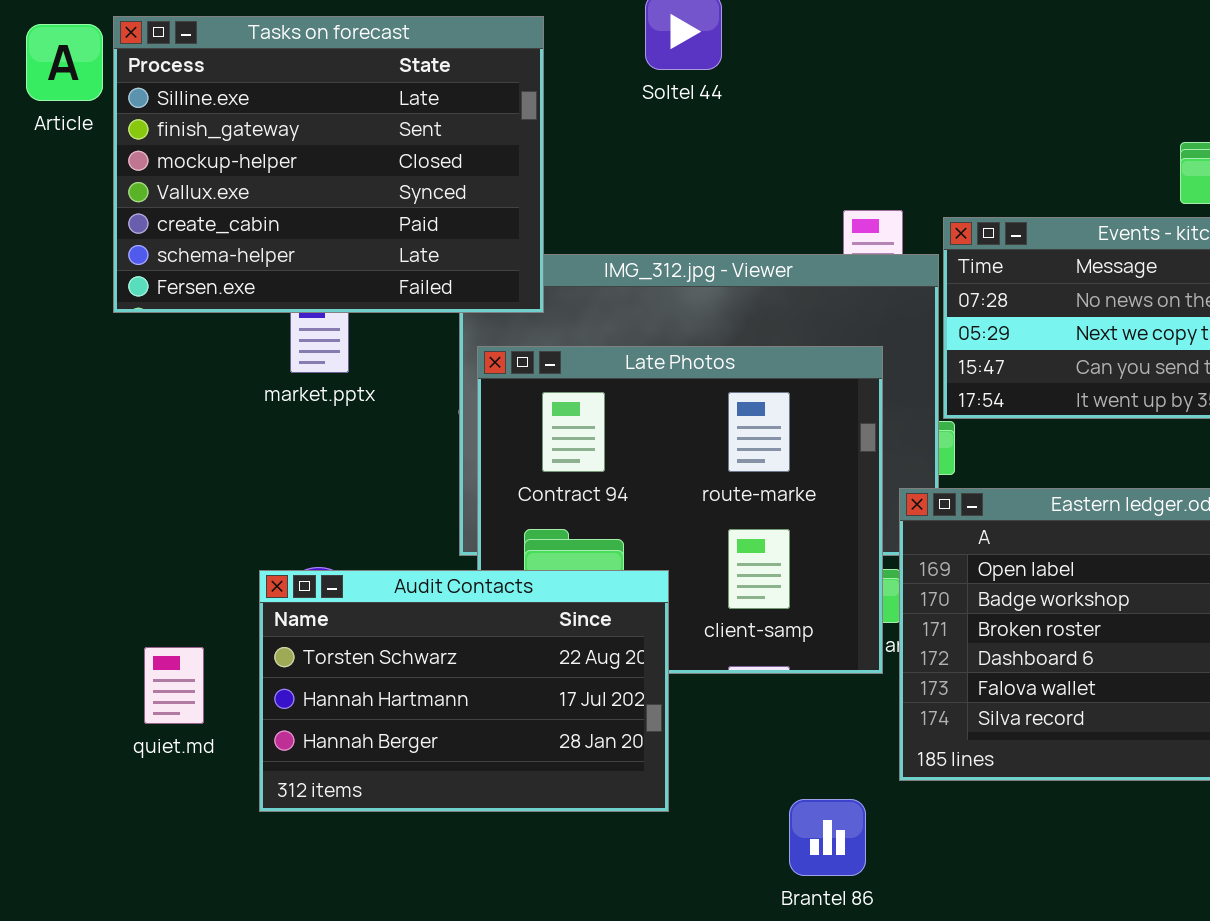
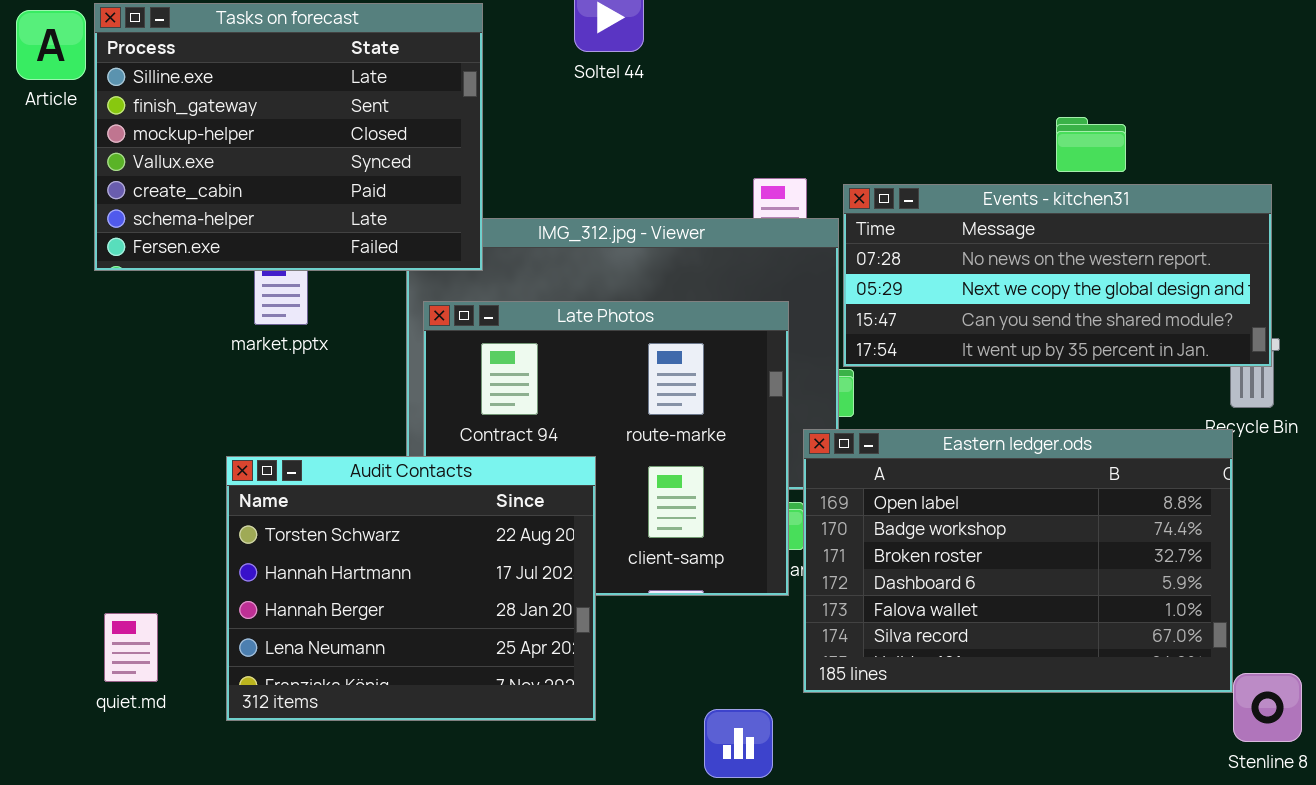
Audit Contacts: [259,570,669,812] -> [226,456,596,721], resized
quiet.md: [144,647,204,724] -> [104,613,158,682], moved

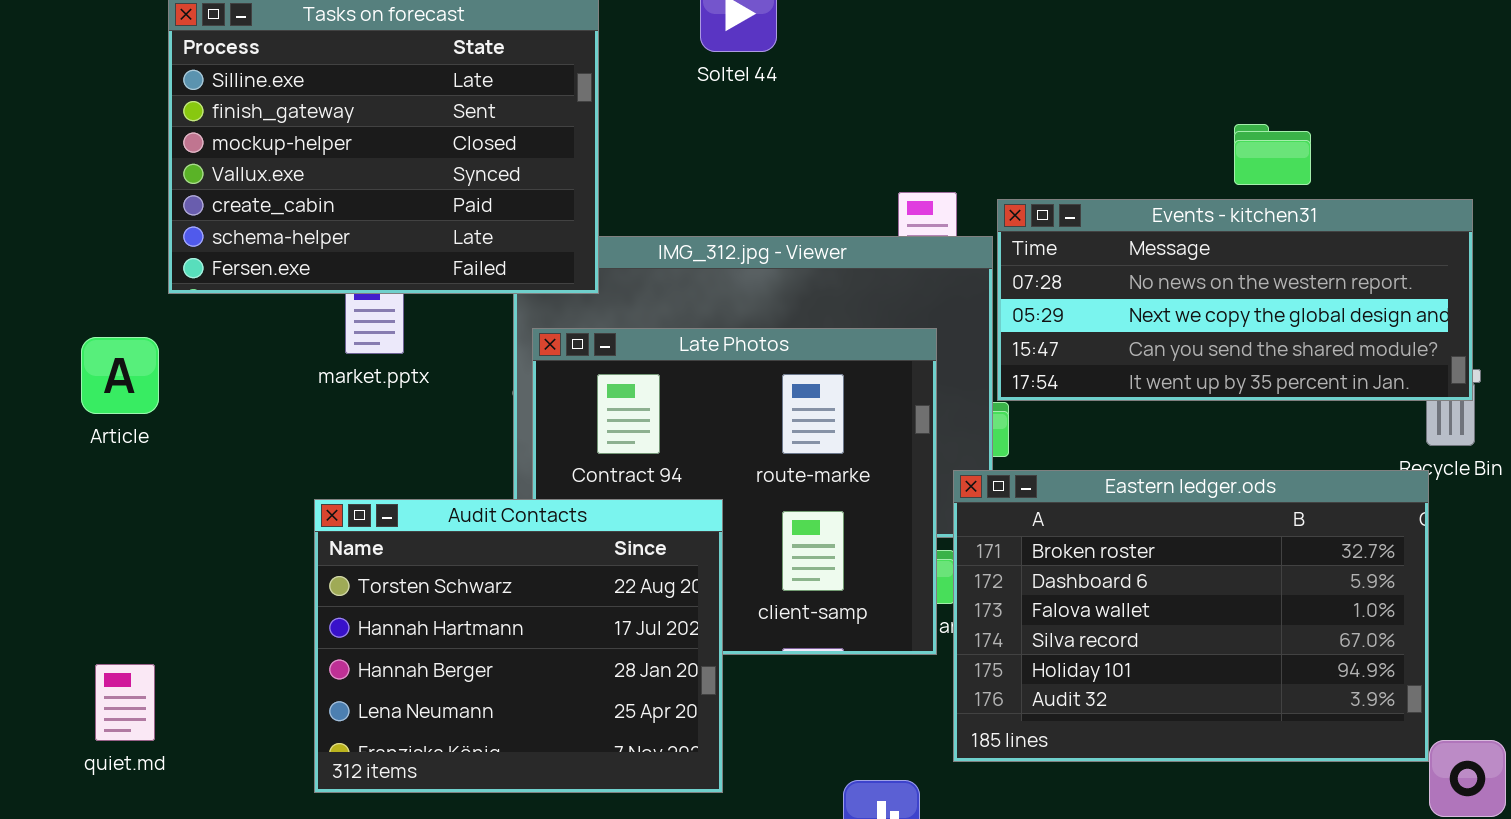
Article: [16,10,86,80] -> [81,337,159,414], moved
Eastern ledger.ods: [803,429,1233,693] -> [953,470,1429,762], scrolled down 2 rows
quiet.md: [104,613,158,682] -> [95,664,155,741], moved

